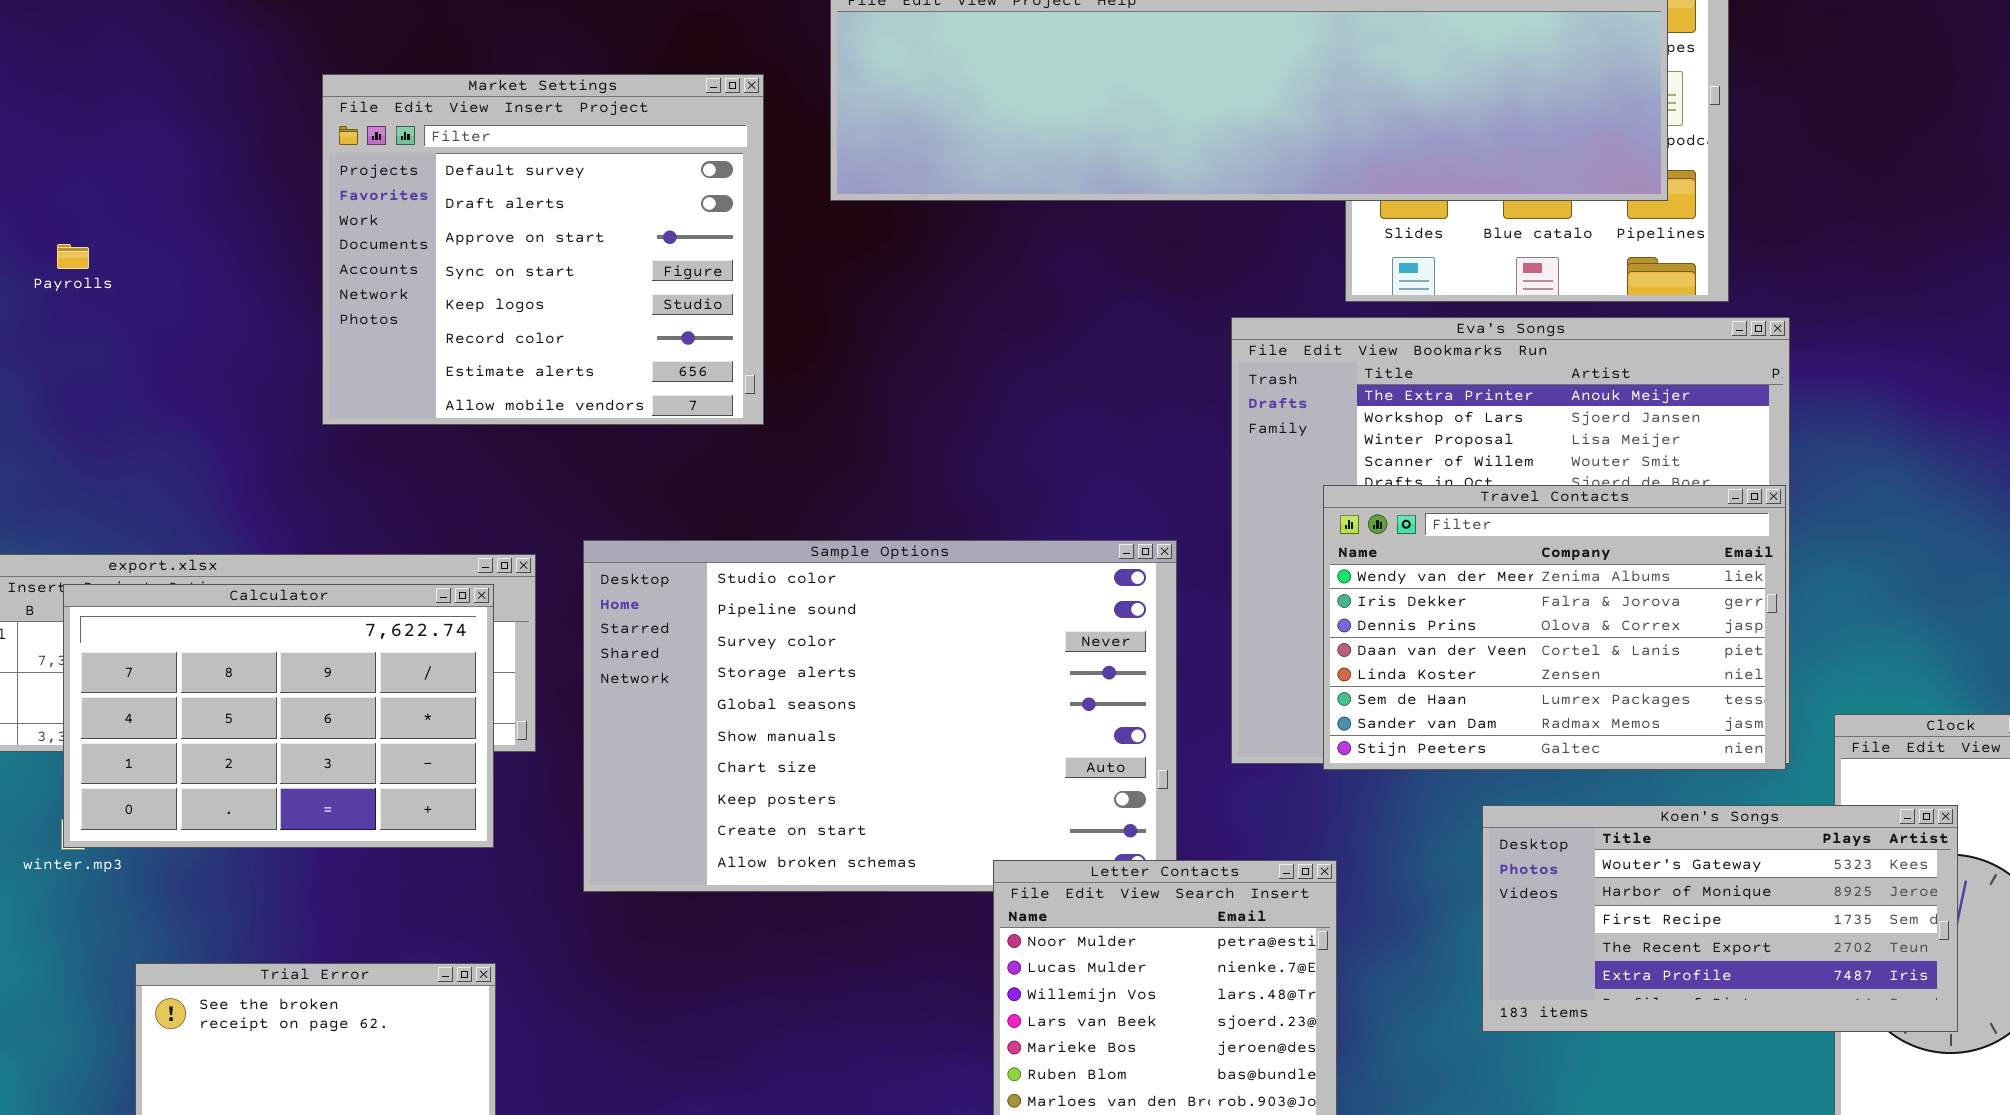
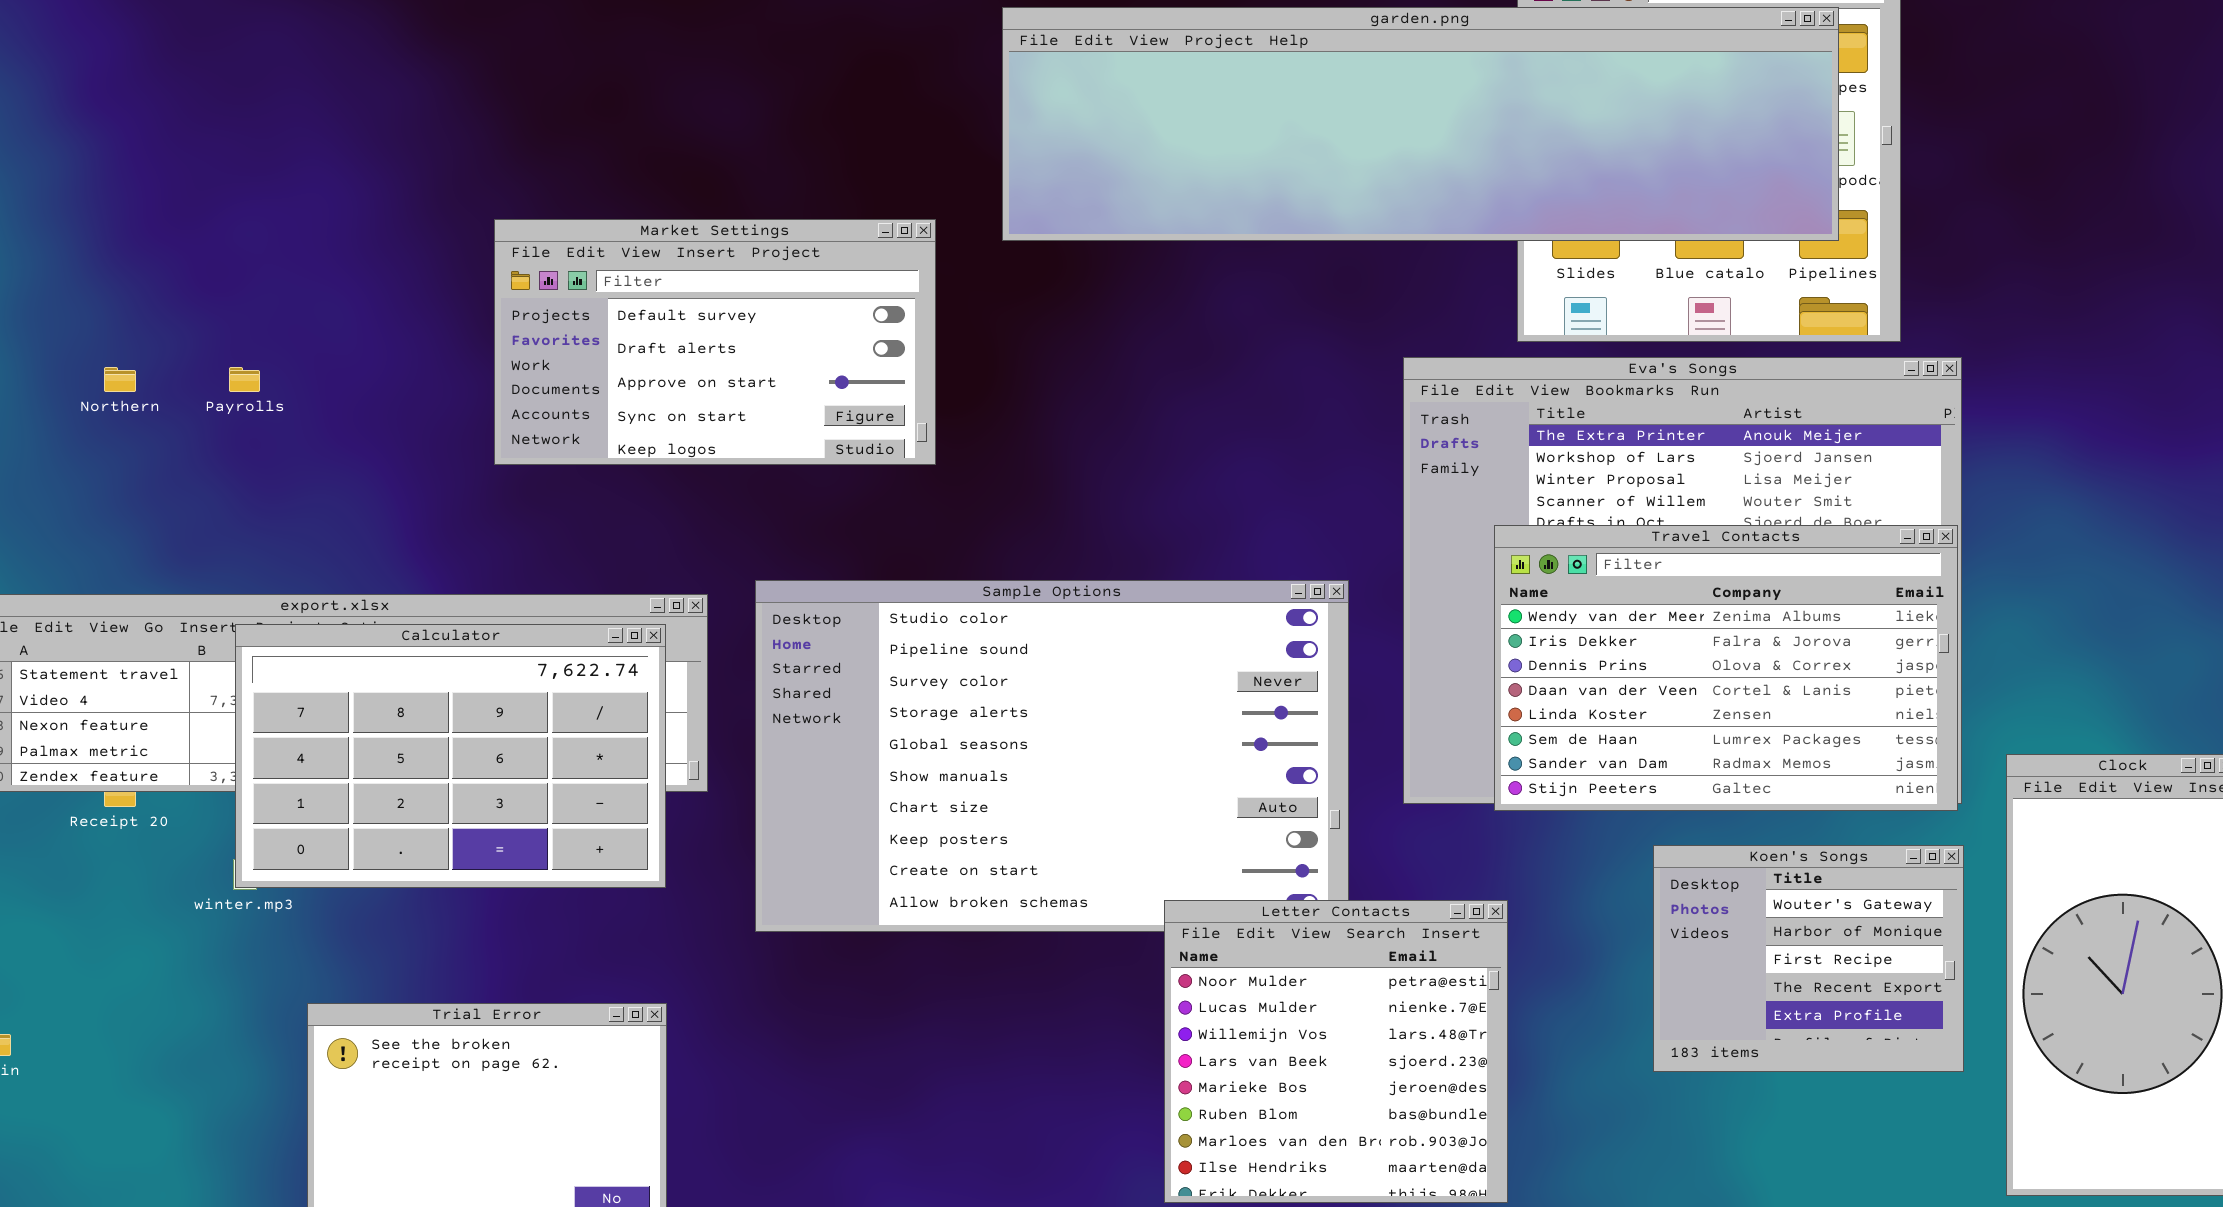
Market Settings: [322,74,764,425] -> [494,219,936,465], resized
Payrolls: [57,244,89,269] -> [229,367,260,392], moved
Koen's Songs: [1482,805,1958,1032] -> [1653,845,1964,1072], resized

